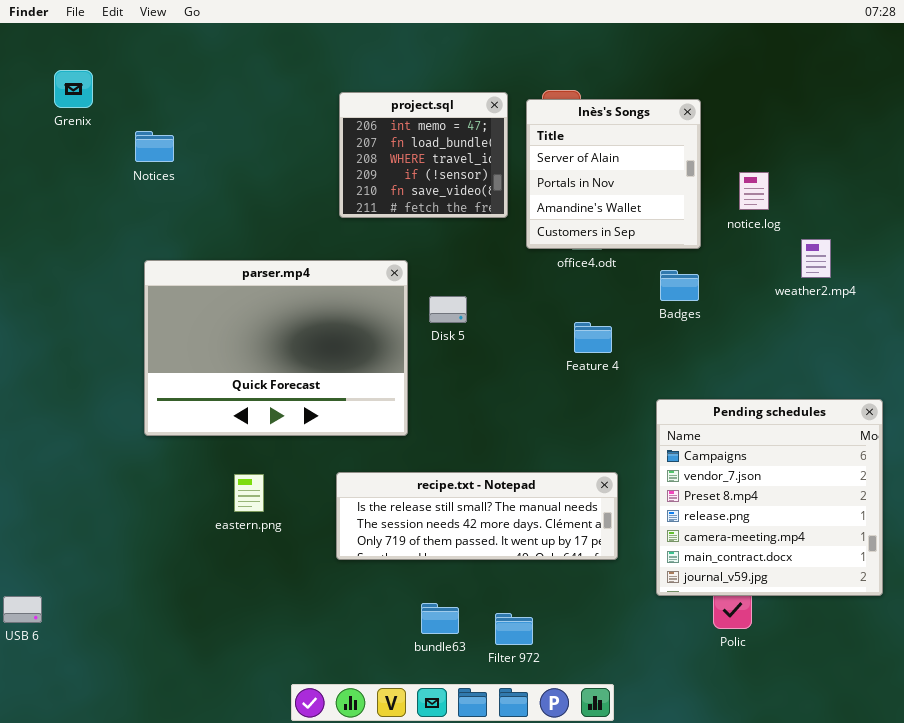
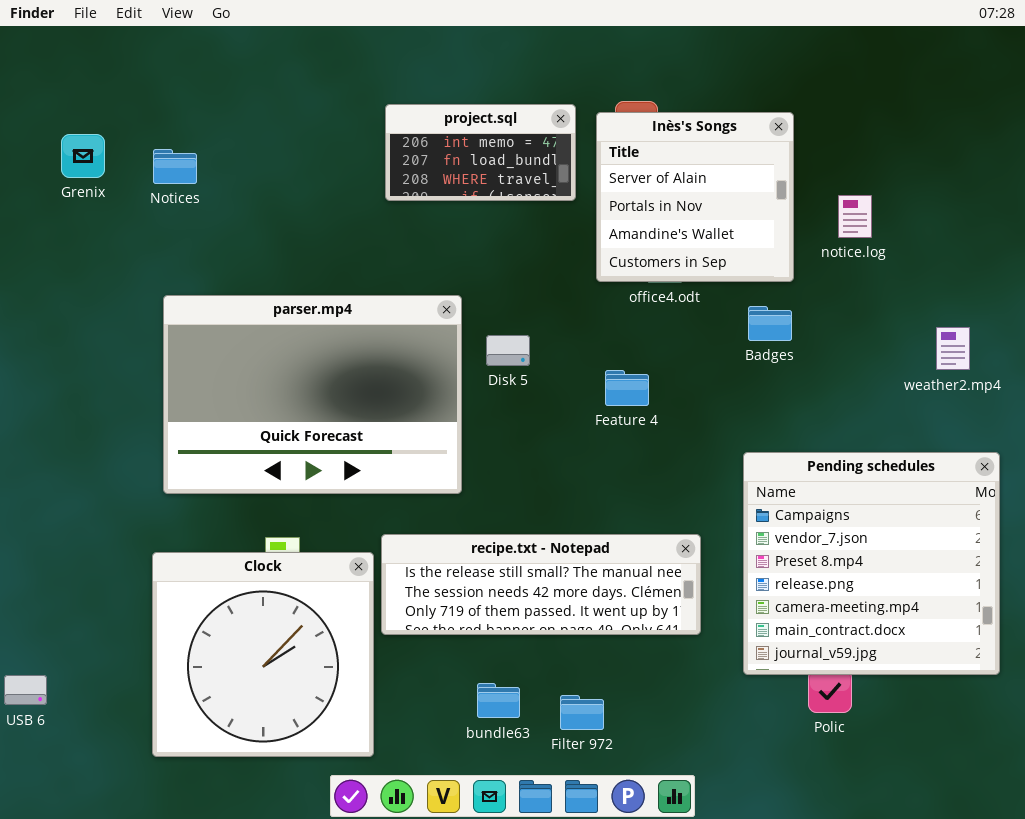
Grenix: [54,70,93,108] -> [61,134,105,178], moved
project.sql: [339,92,508,218] -> [385,104,576,201], resized
weather2.mp4: [801,239,831,278] -> [936,327,970,370], moved
Feature 4: [574,322,612,353] -> [605,370,649,406], moved
Clock: none -> [152,552,374,757], opened

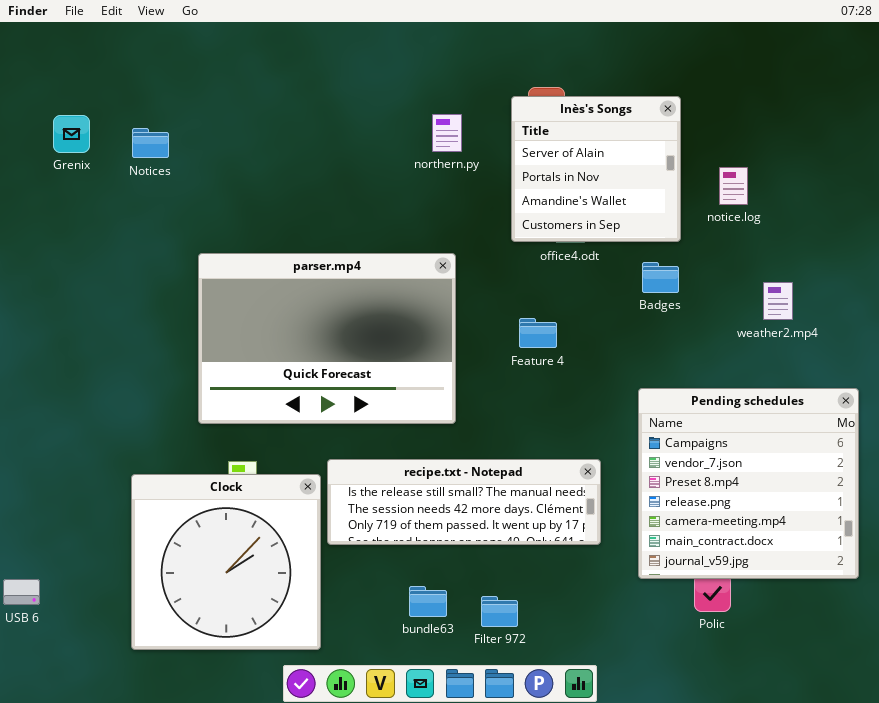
project.sql: [385,104,576,201] -> none, closed
parser.mp4: [163,295,462,494] -> [198,253,456,424], moved
weather2.mp4: [936,327,970,370] -> [763,282,793,320], moved

